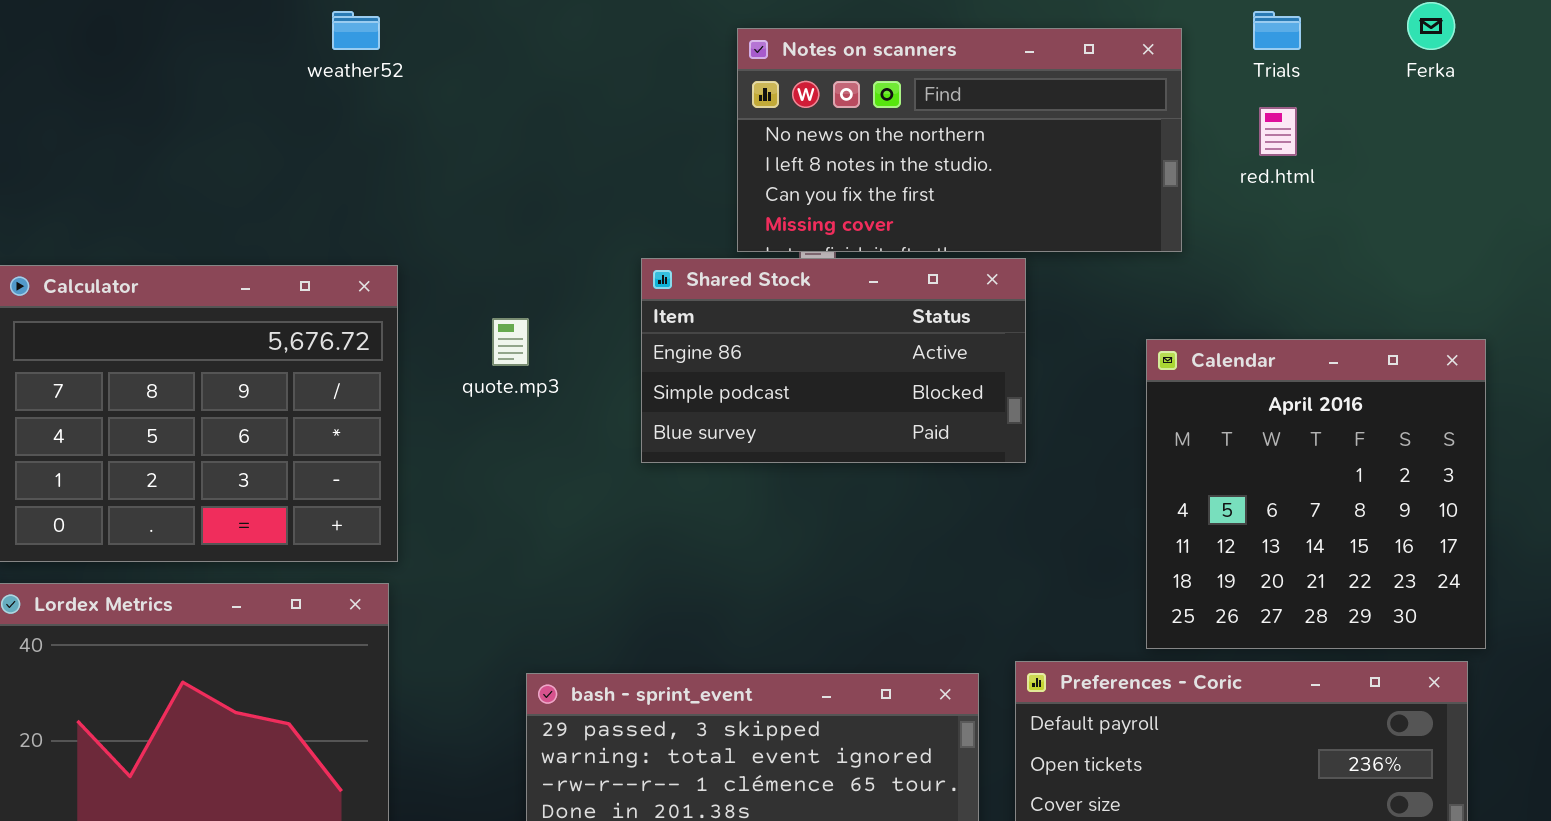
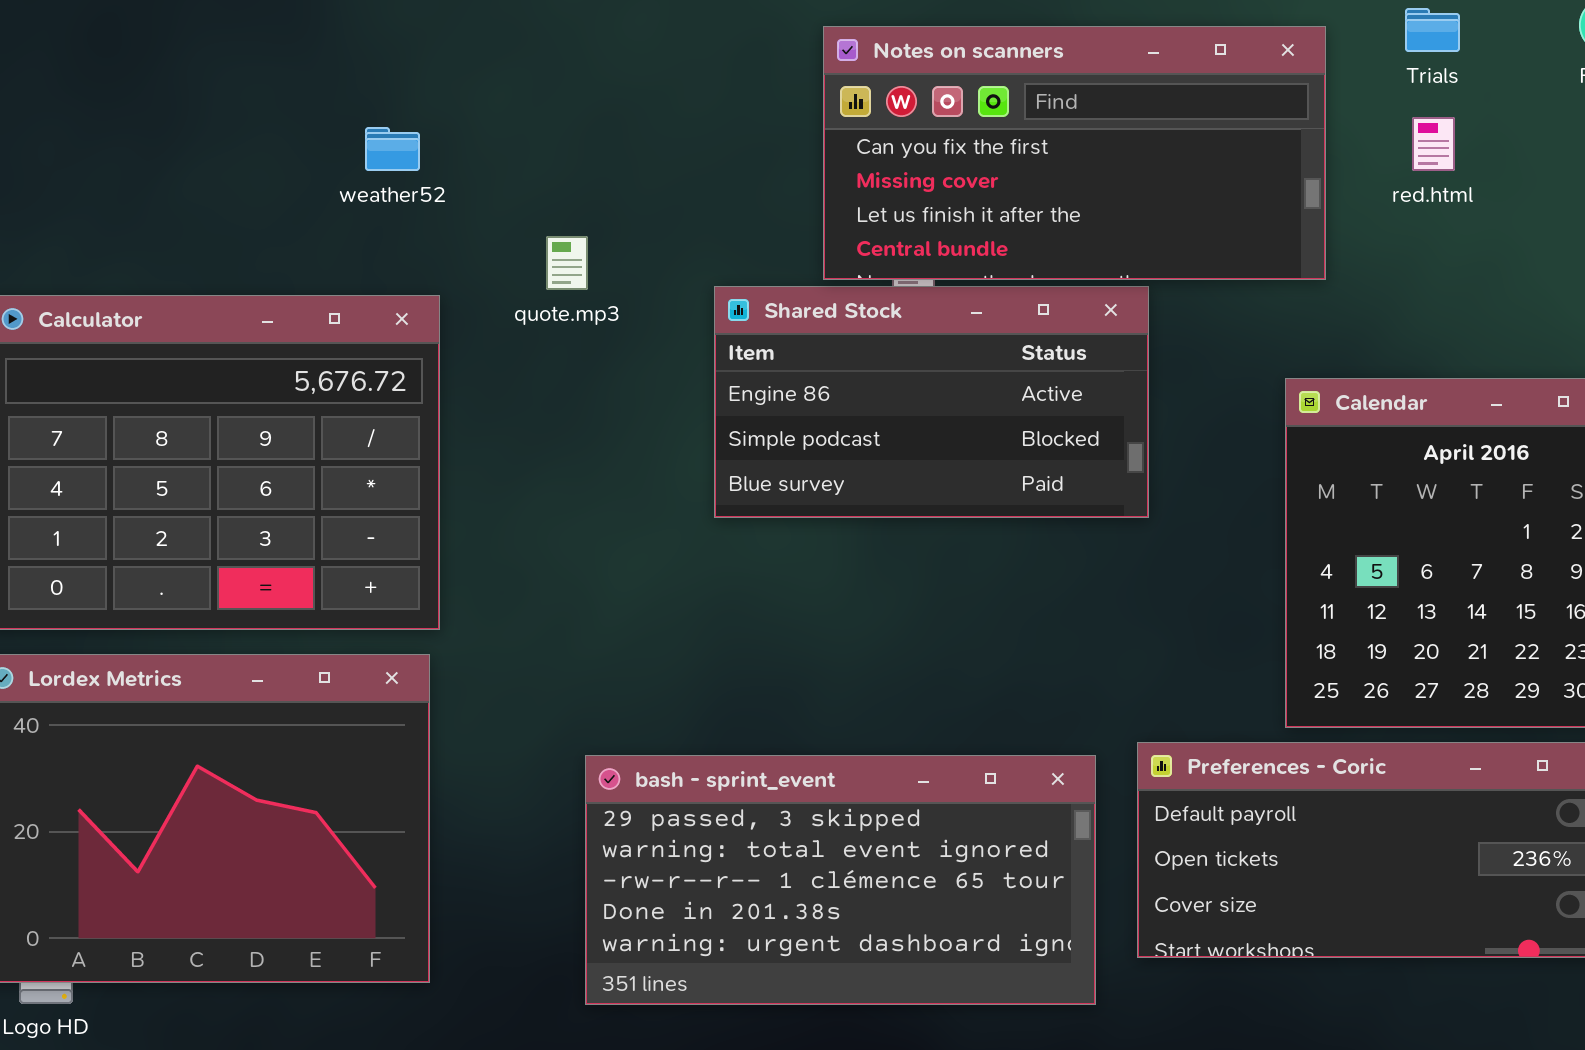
weather52: [332,11,380,50] -> [365,127,420,171], moved
Notes on scanners: [737,28,1182,252] -> [823,26,1326,280], scrolled down 2 rows
quote.mp3: [492,318,529,366] -> [546,236,588,290], moved

